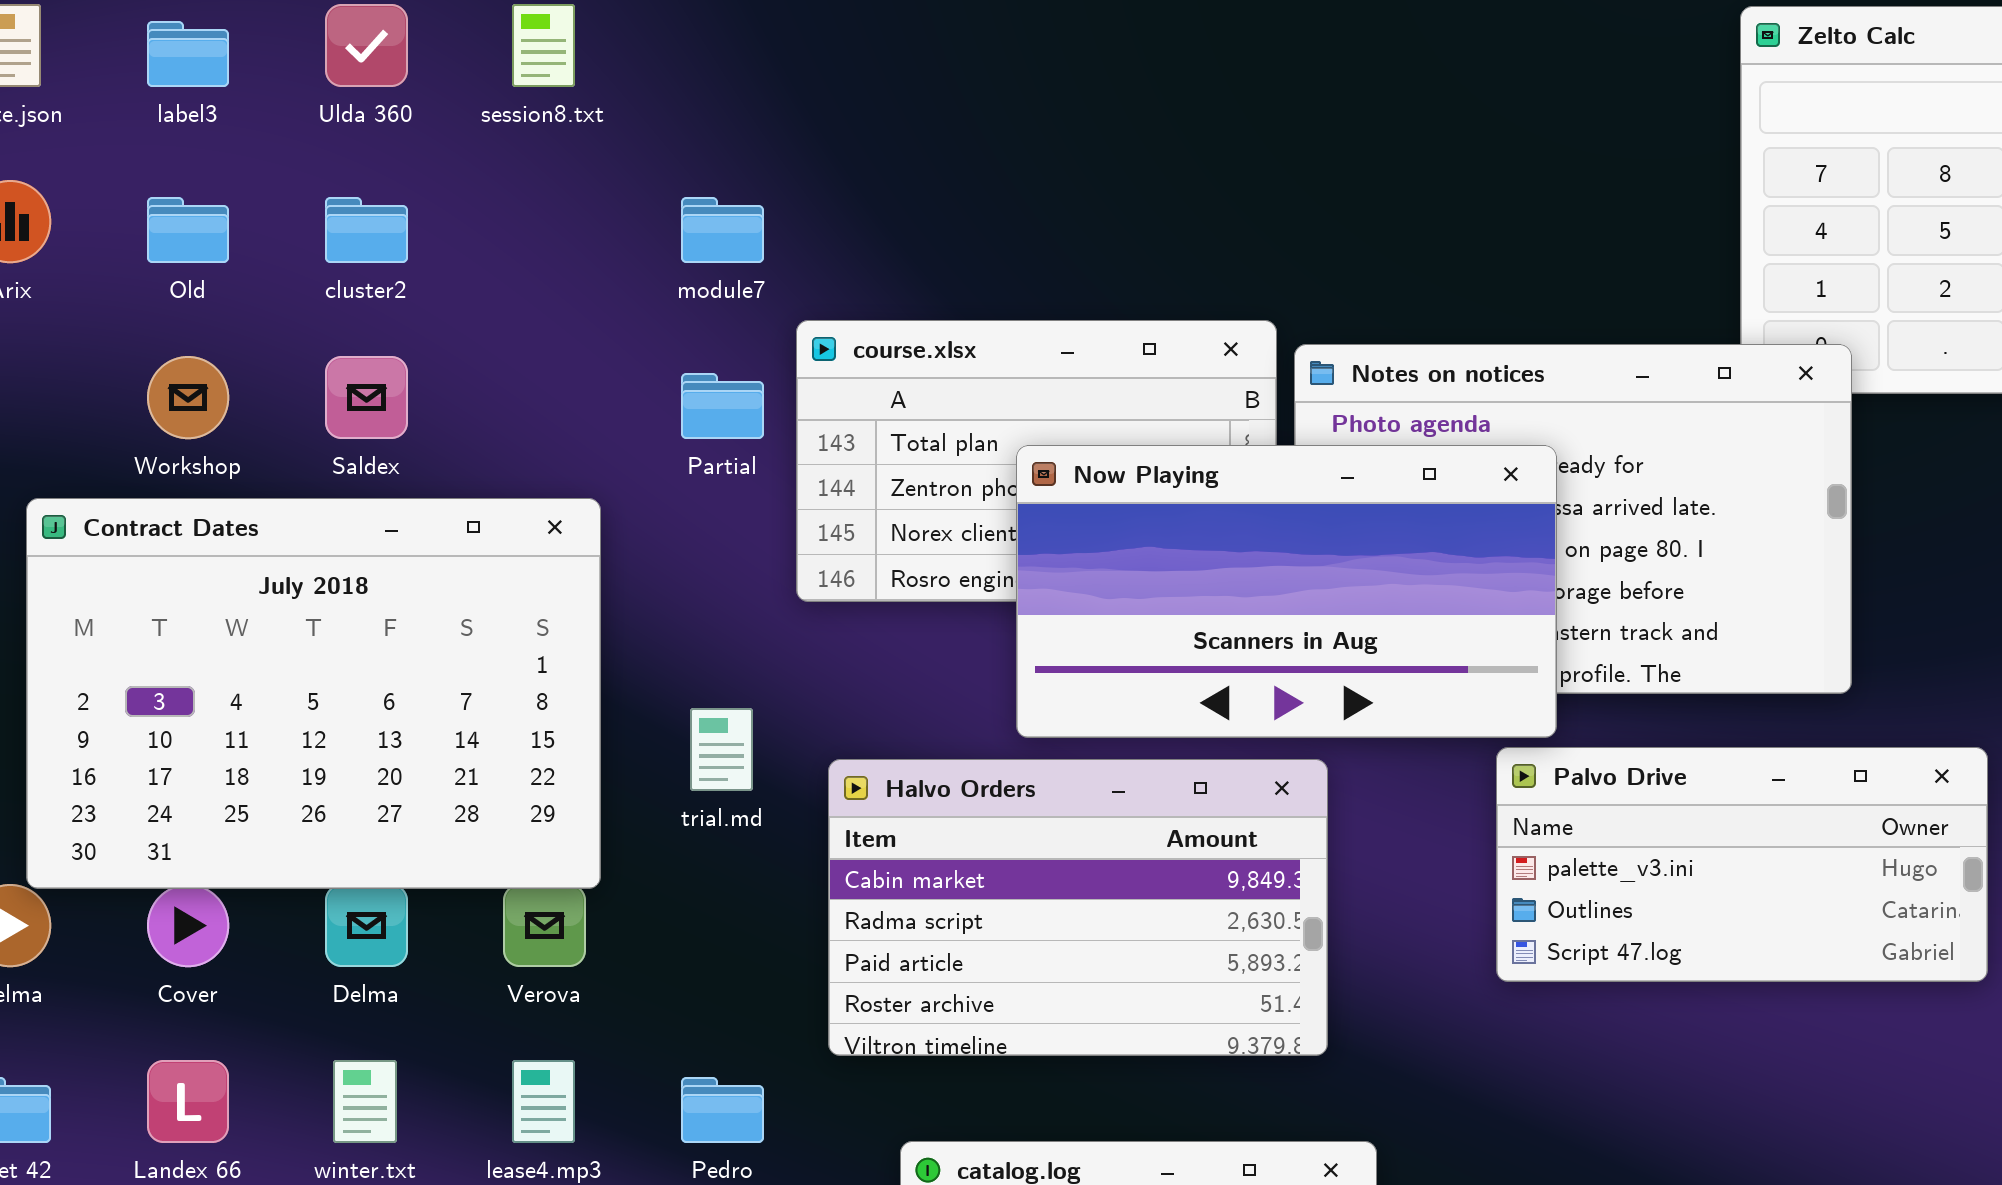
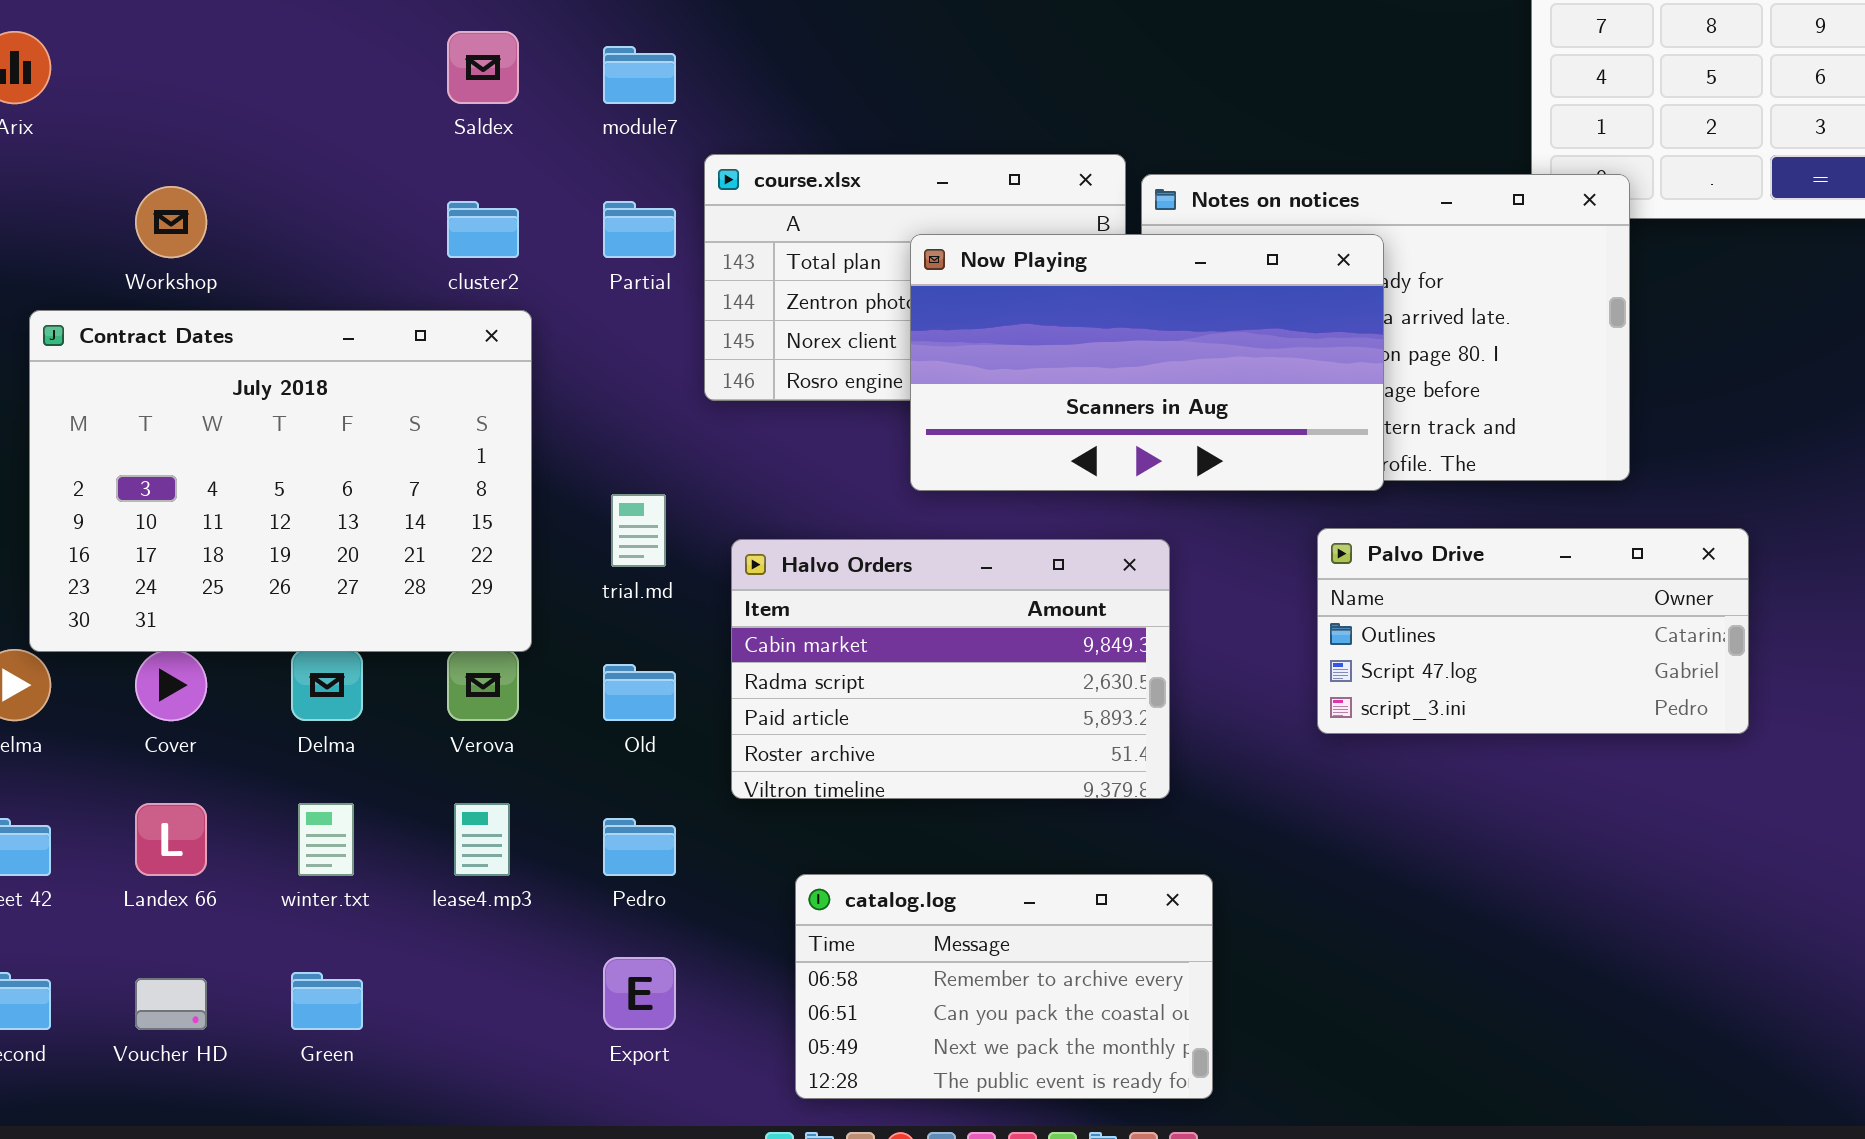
Old: [147,197,229,263] -> [603,664,676,721], moved
cluster2: [325,197,408,263] -> [447,201,519,258], moved
Saldex: [325,356,408,439] -> [447,31,519,104], moved
Now Playing: [1016,445,1557,738] -> [910,234,1384,491], moved
Palvo Drive: [1496,747,1988,982] -> [1317,528,1749,734], scrolled down 1 row

